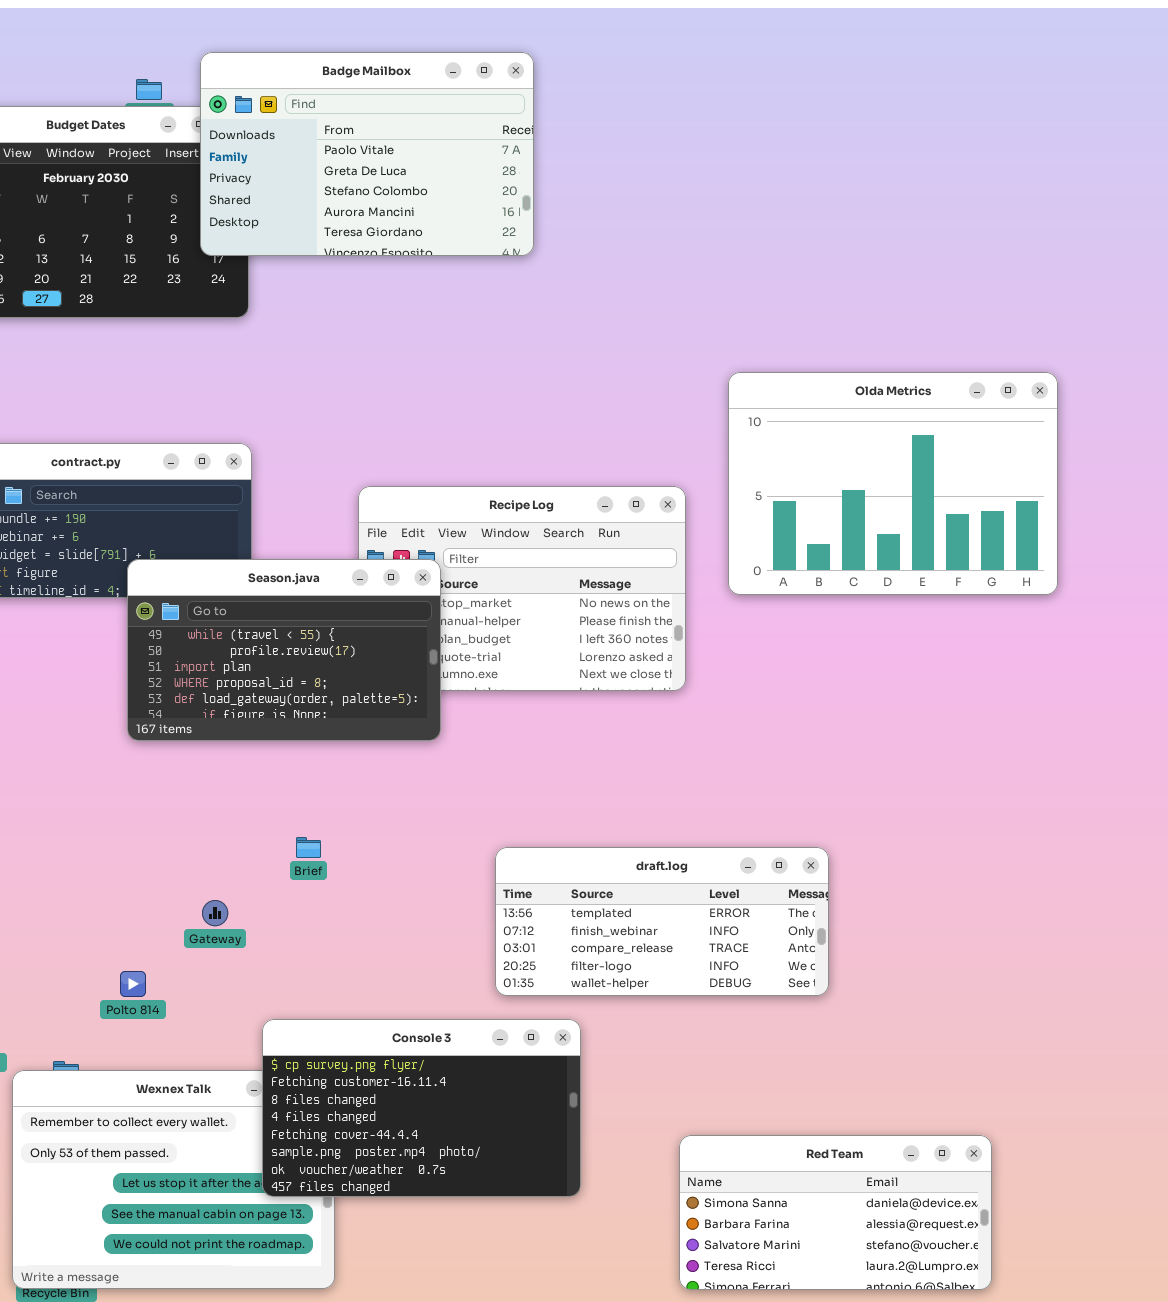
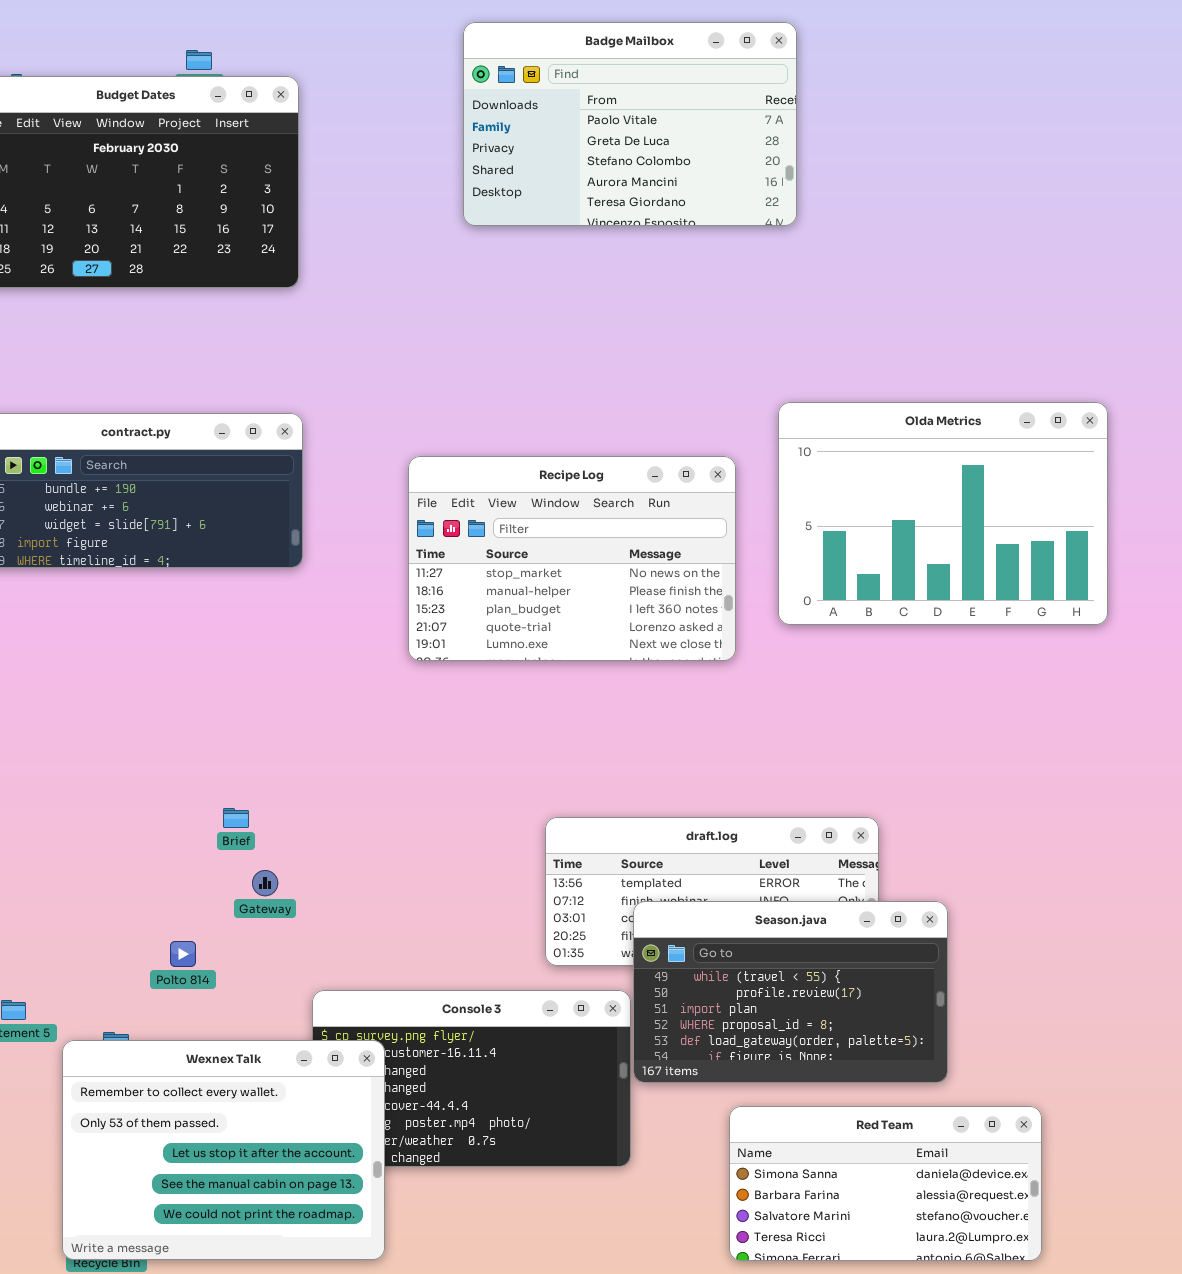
Badge Mailbox: [200,52,534,256] -> [463,22,797,226], moved
Olda Metrics: [728,372,1058,595] -> [778,402,1108,625], moved
Season.java: [127,559,441,741] -> [633,901,948,1083], moved
Brief: [296,837,321,858] -> [223,808,249,828], moved
Wexnex Talk: [12,1070,335,1289] -> [62,1040,385,1260], raised

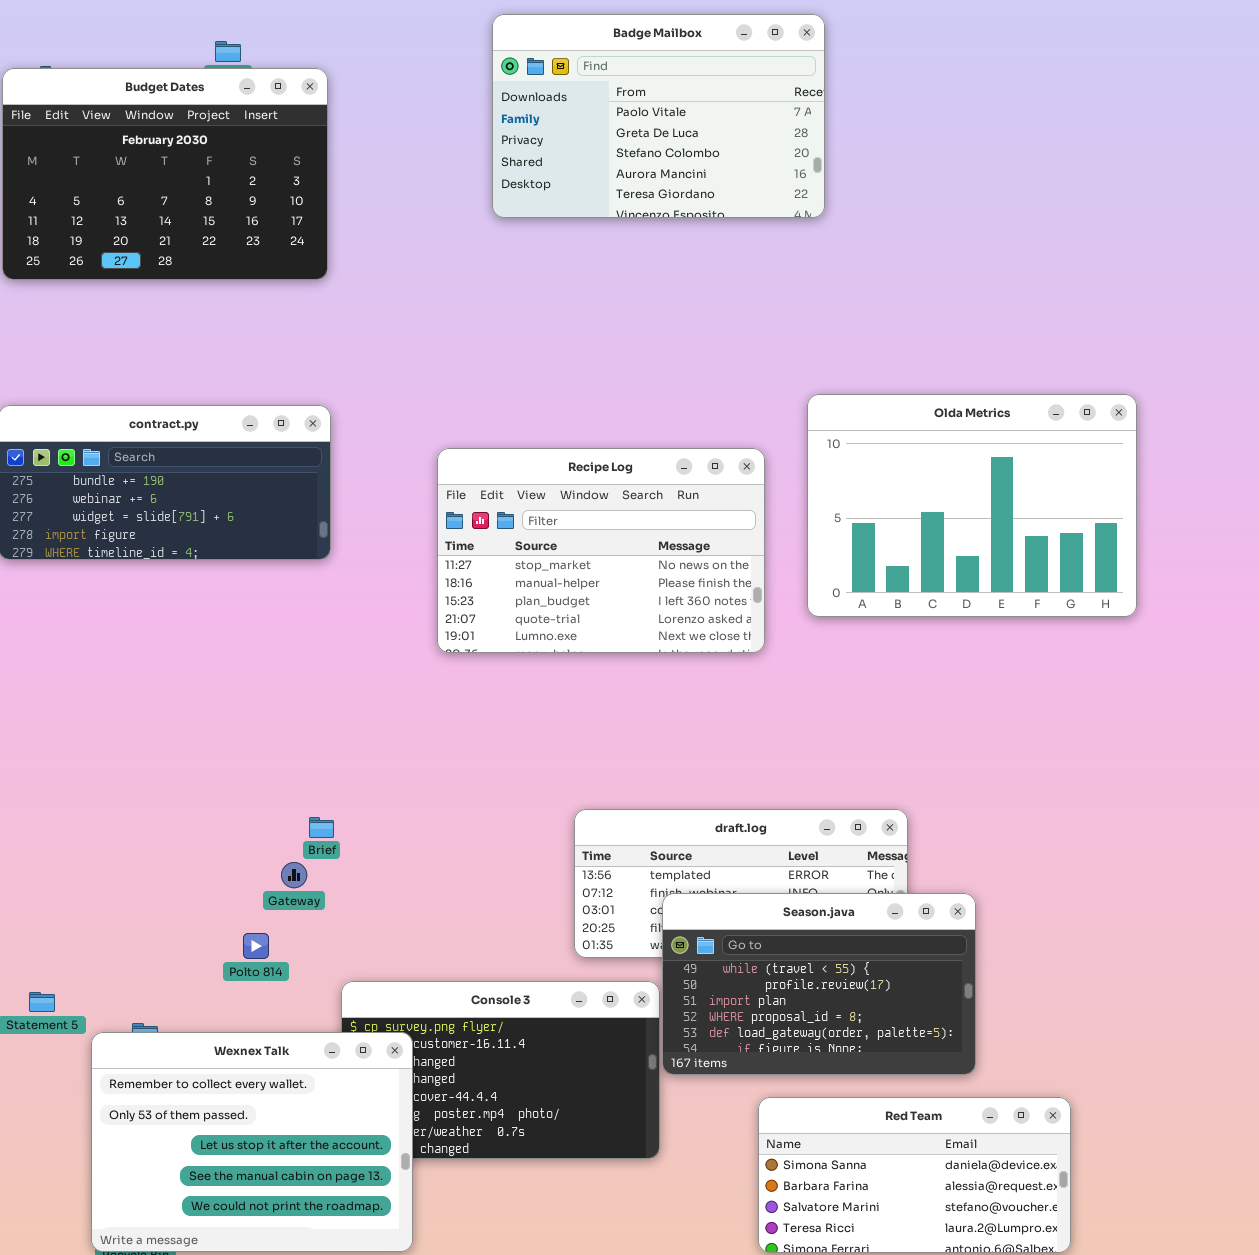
Brief: [223,808,249,828] -> [309,817,334,838], moved
Polto 814: [170,941,196,967] -> [243,933,269,959], moved

